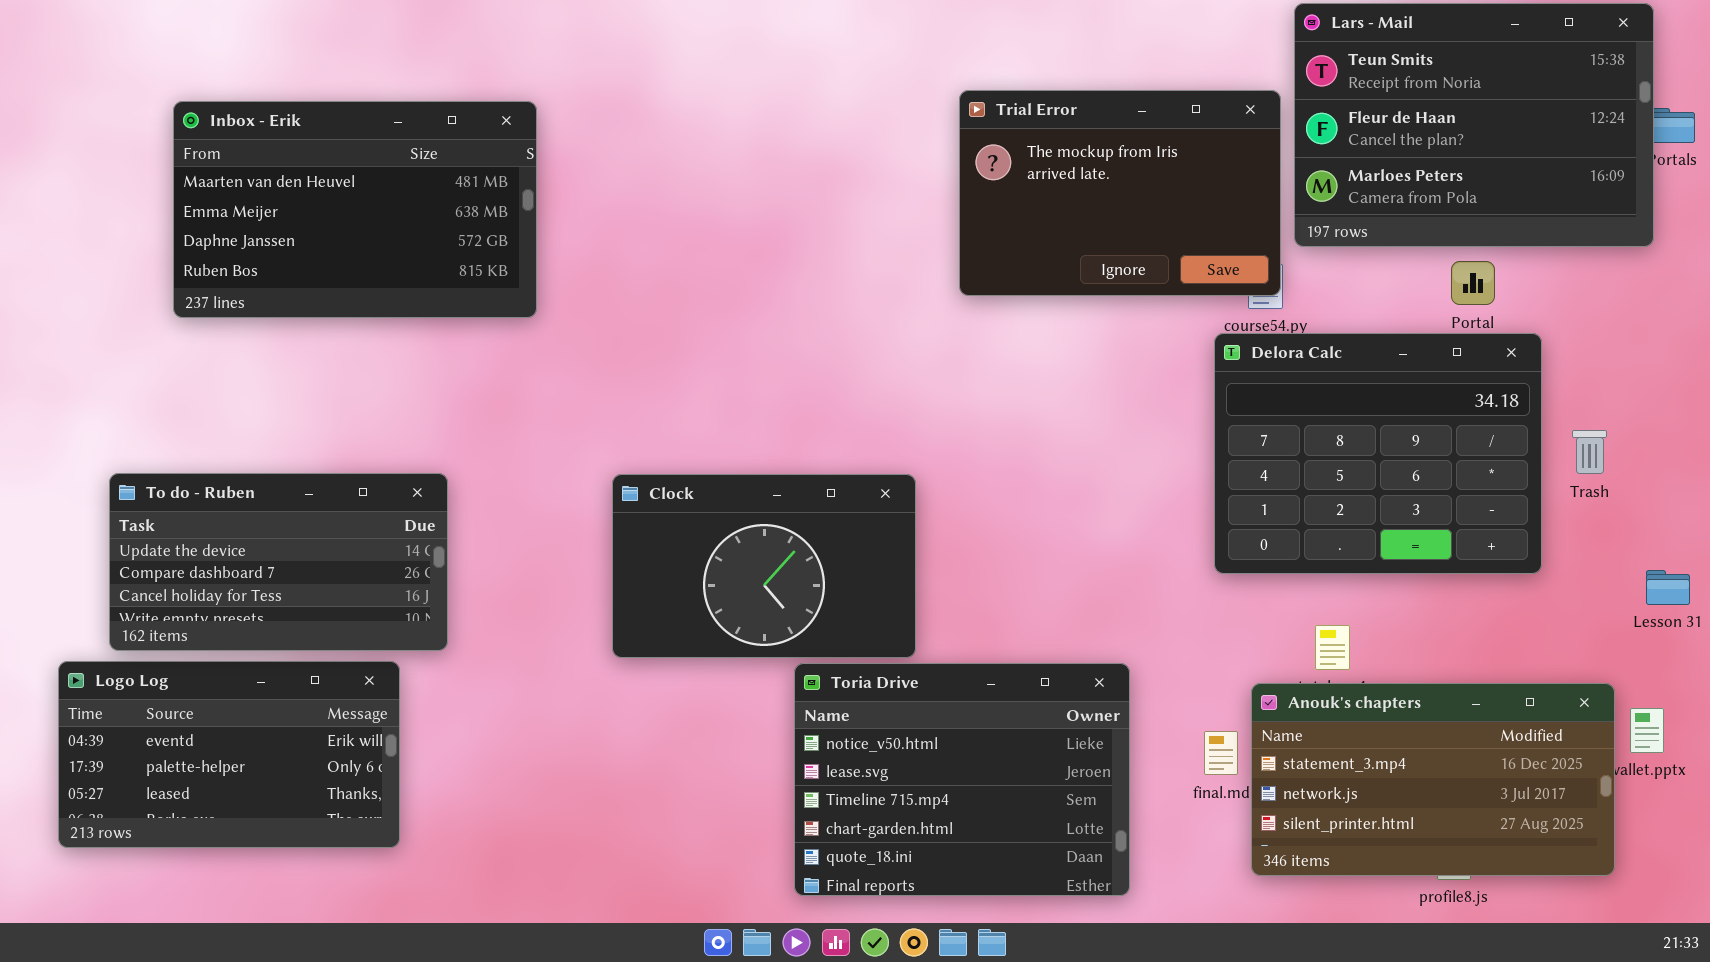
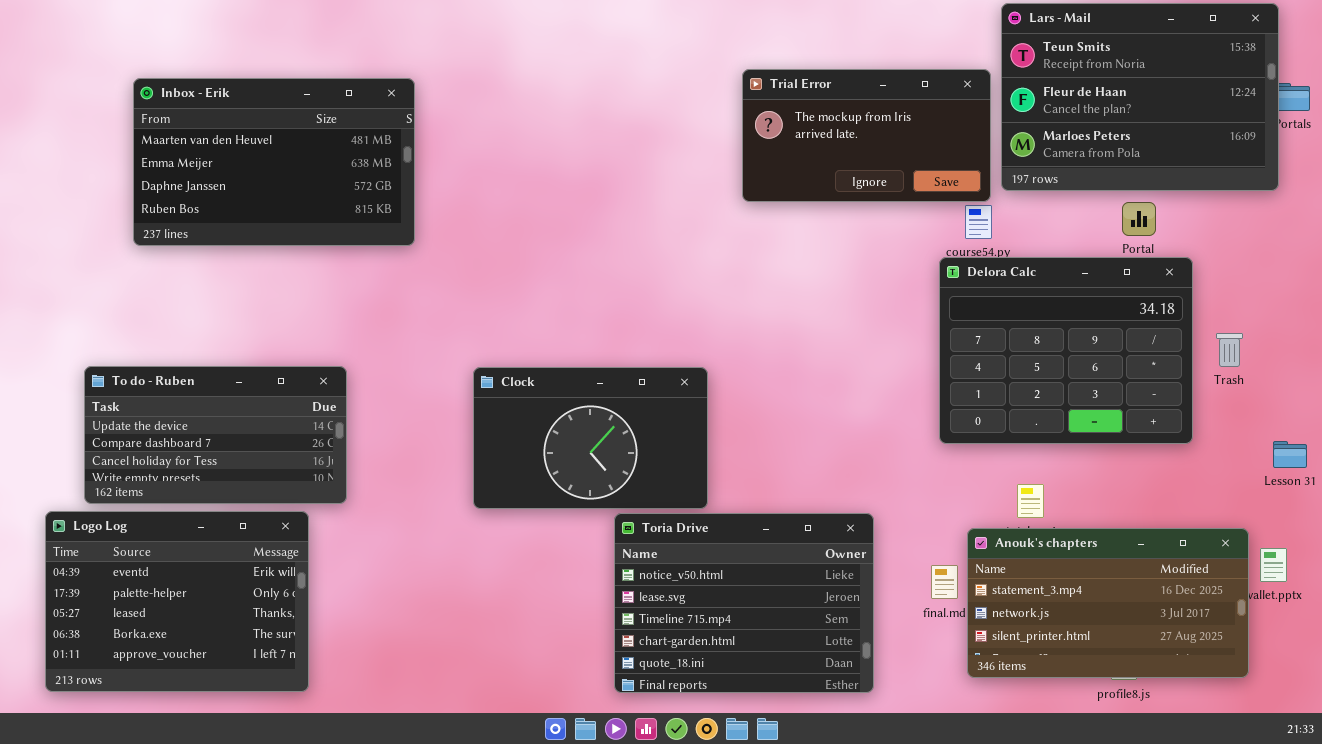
Trial Error: [959,90,1281,296] -> [742,69,991,202], resized
Logo Log: [58,661,400,848] -> [45,511,309,692], resized

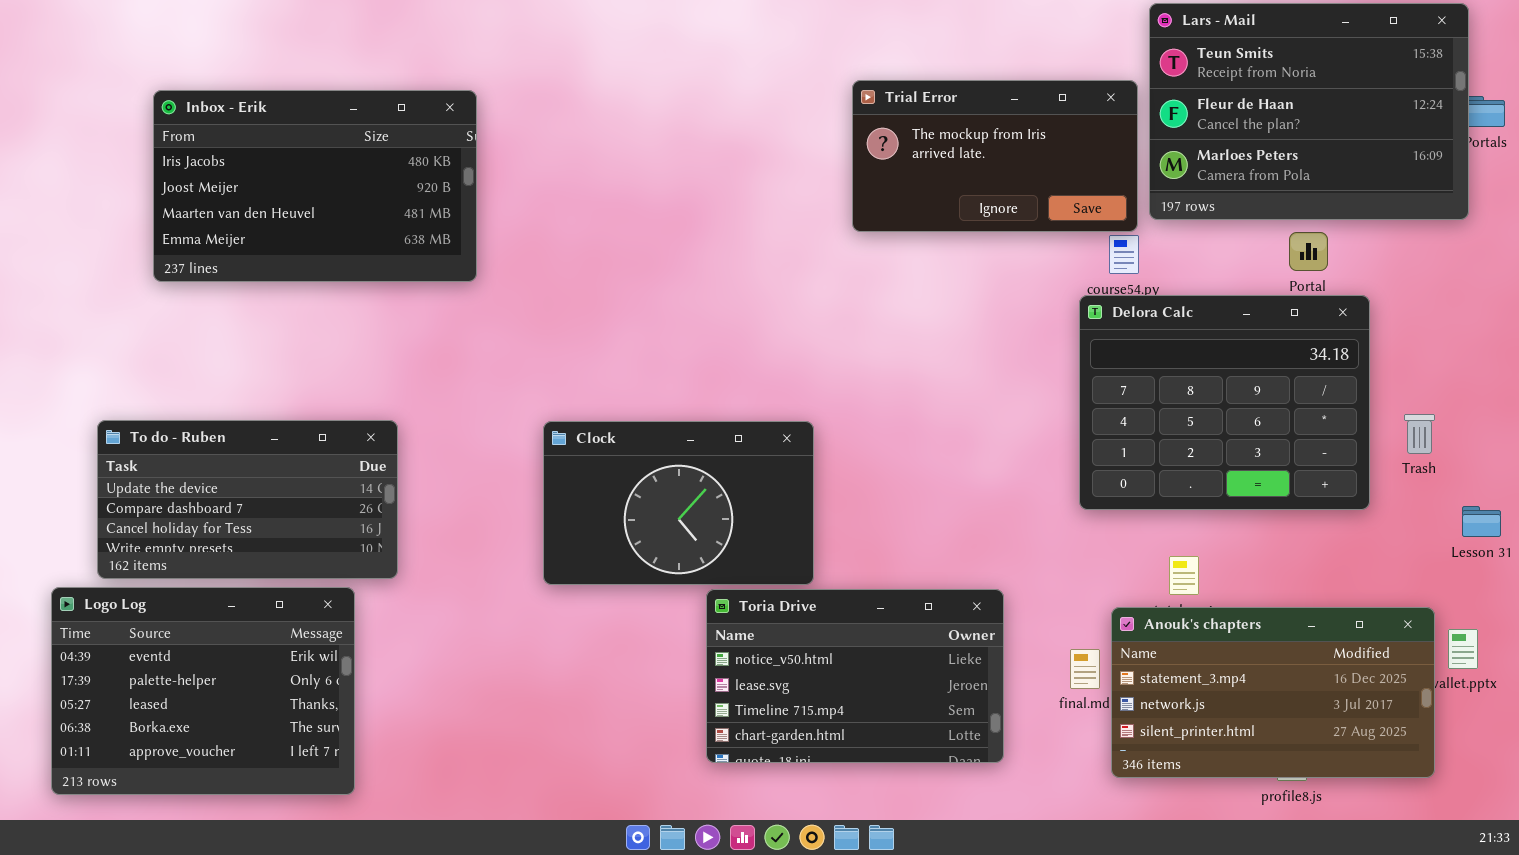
Inbox - Erik: [133,78,415,246] -> [153,90,477,282], scrolled up 2 rows
Trash: [1216,333,1243,367] -> [1404,414,1435,454], moved
Toria Drive: [614,513,874,693] -> [706,589,1004,763], resized

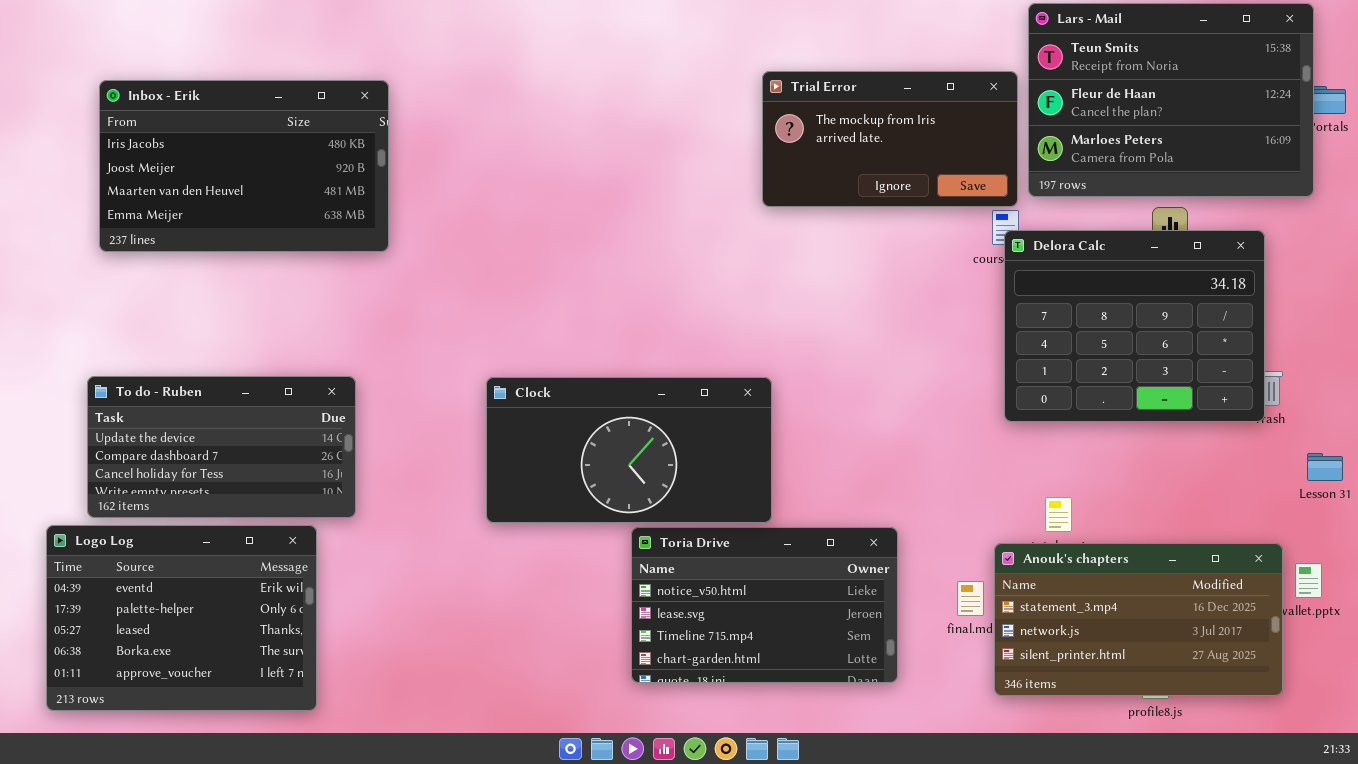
Inbox - Erik: [153,90,477,282] -> [99,80,389,252], moved
Delora Calc: [1079,295,1370,510] -> [1004,230,1265,422], moved
Clock: [543,421,814,585] -> [486,377,772,523], resized

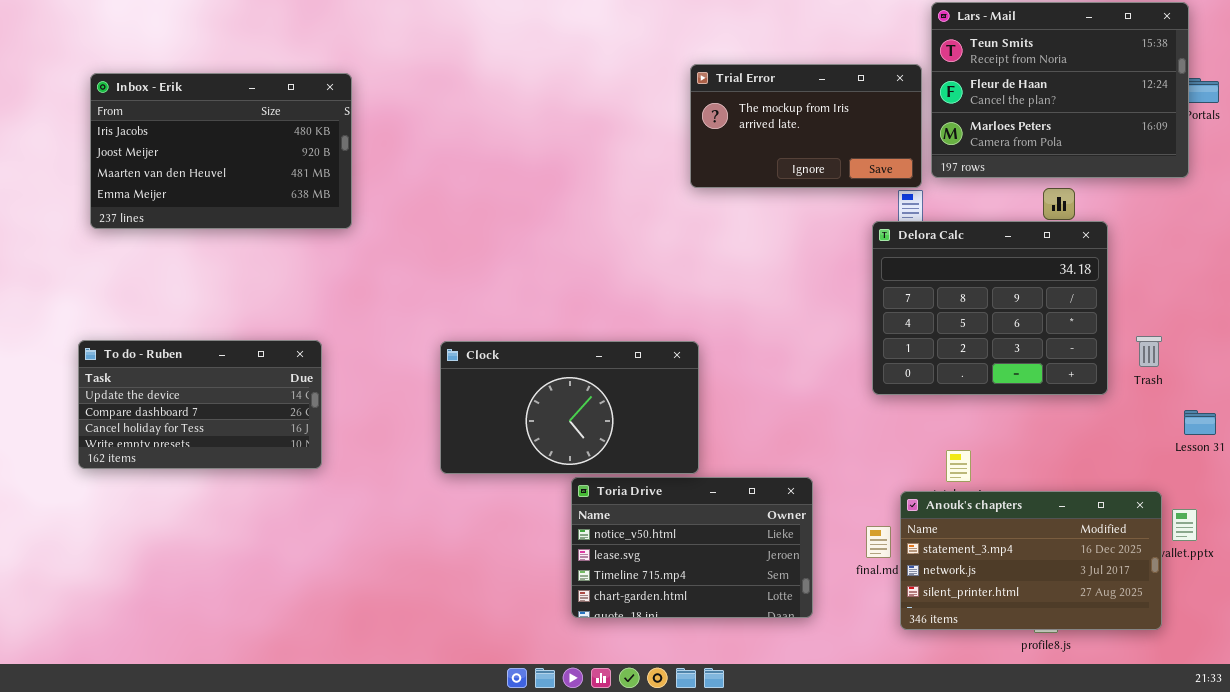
Delora Calc: [1004,230,1265,422] -> [872,221,1108,395], moved
Logo Log: [46,525,317,711] -> none, closed

